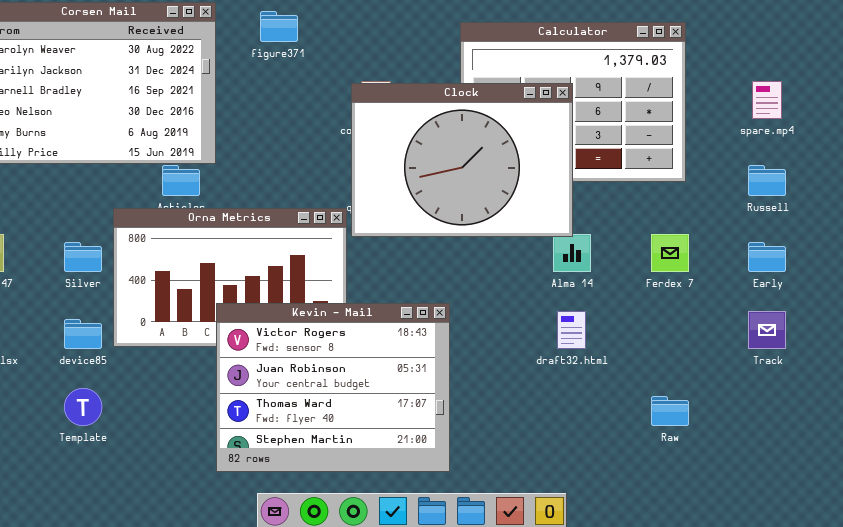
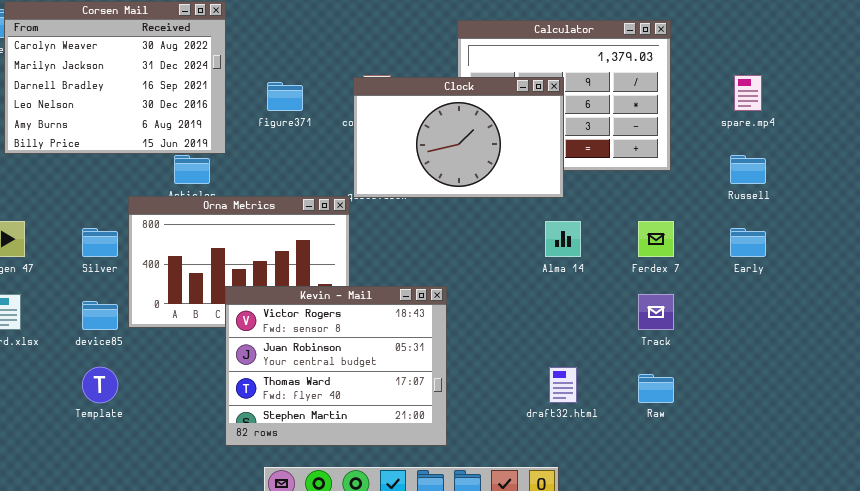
figure371: [260,11,298,42] -> [267,82,303,111], moved
Clock: [351,83,573,237] -> [353,77,564,198], resized
draft32.html: [557,311,586,349] -> [549,367,577,403], moved
Track: [748,311,786,349] -> [638,294,674,330], moved

